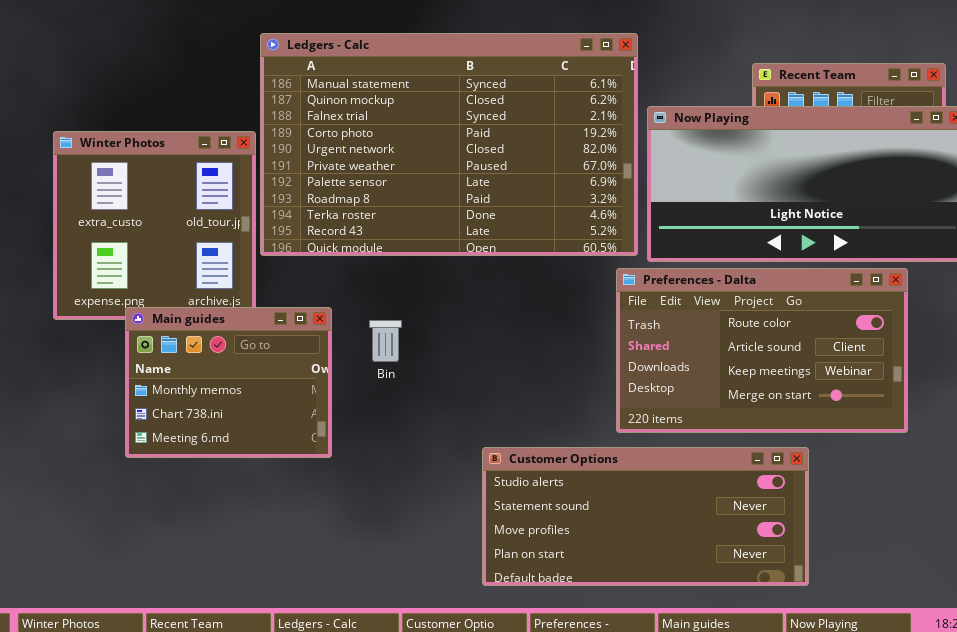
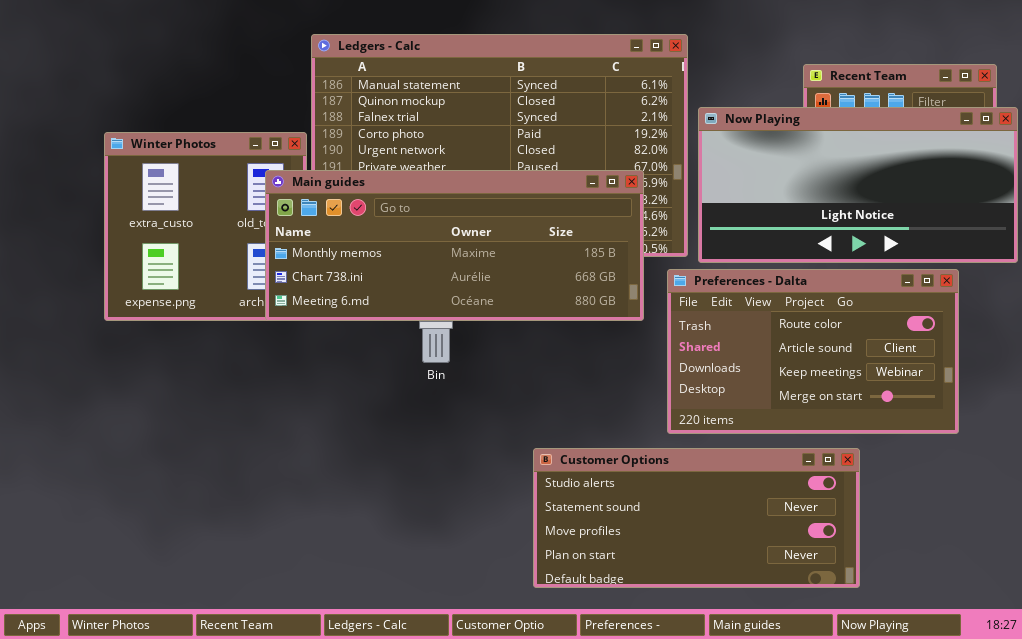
Main guides: [125,307,332,458] -> [265,170,644,321], moved, resized

